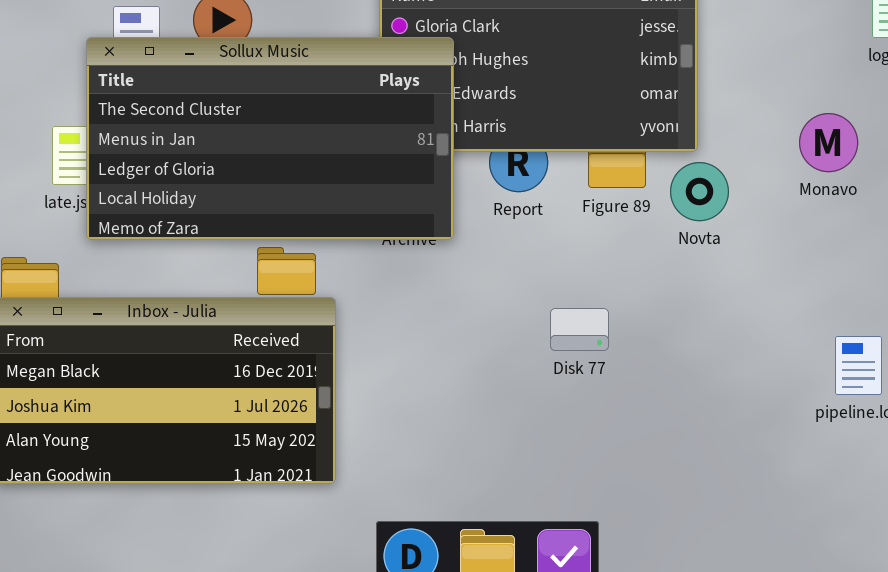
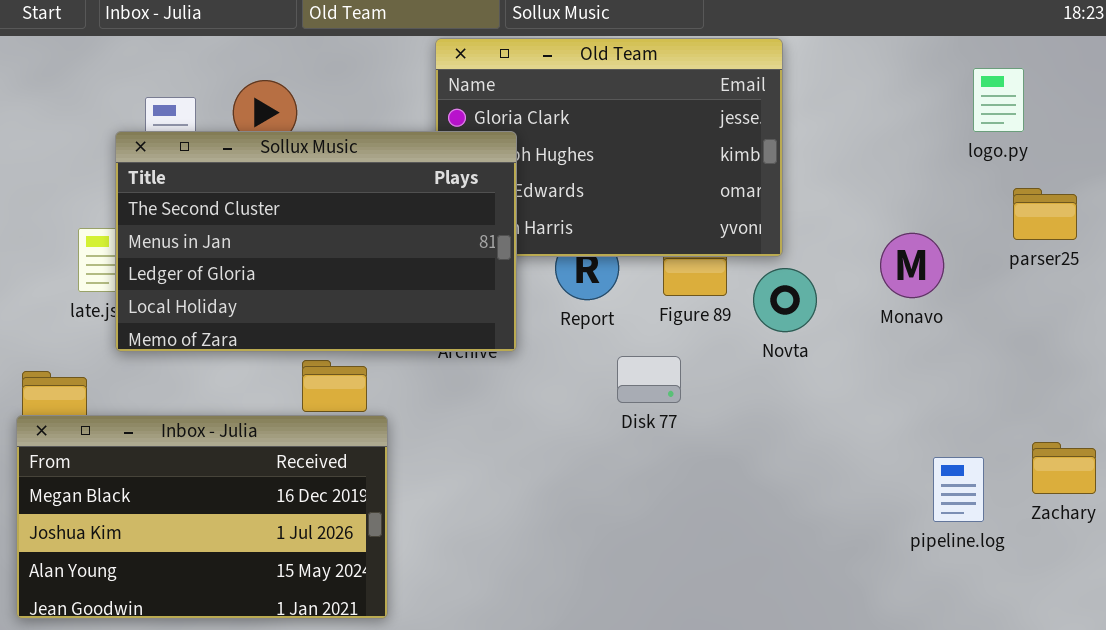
Monavo: [799,113,858,172] -> [880,233,944,298], moved
Disk 77: [550,308,609,351] -> [617,356,681,403], moved

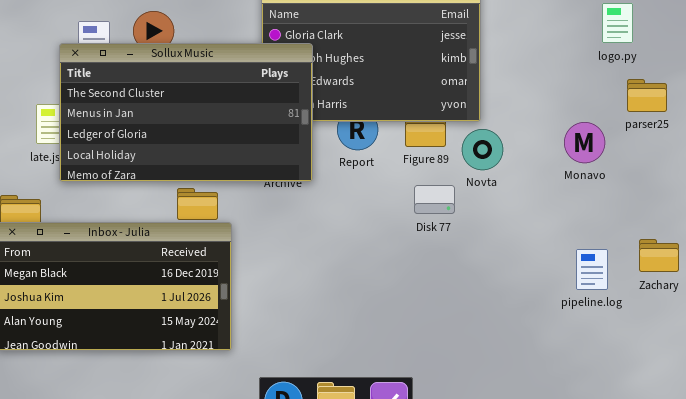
Monavo: [880,233,944,298] -> [564,122,605,163], moved
Disk 77: [617,356,681,403] -> [414,185,455,214], moved

